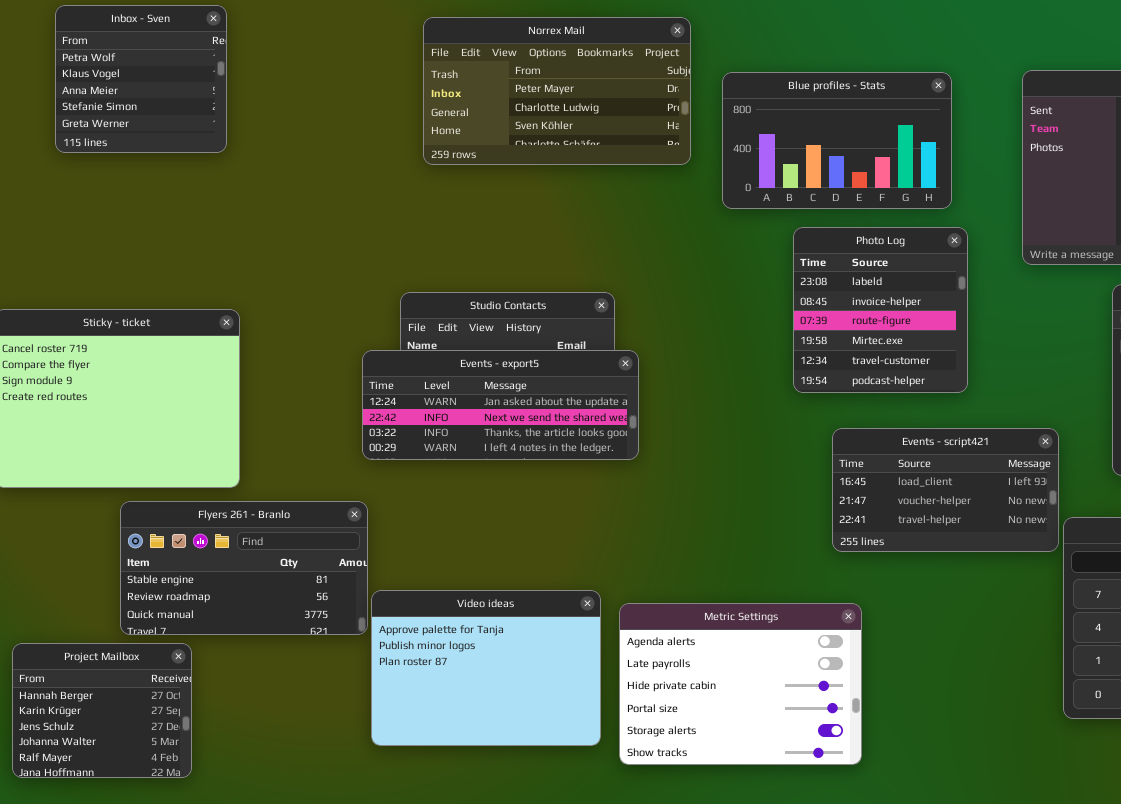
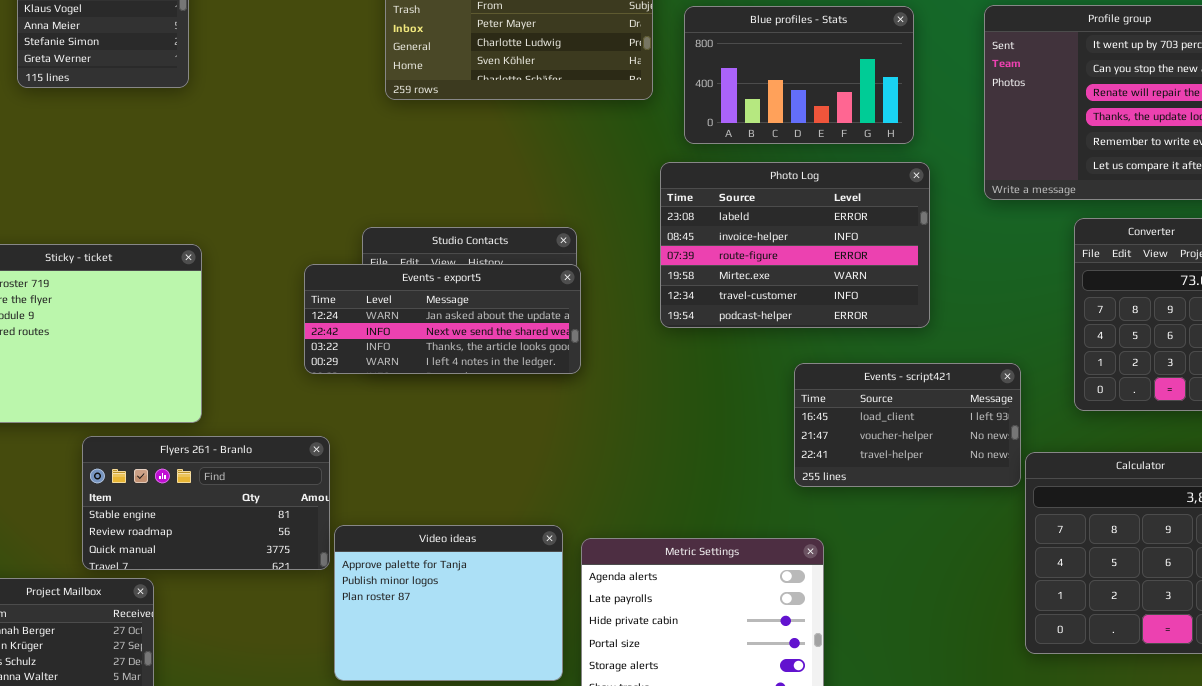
Photo Log: [793,227,968,393] -> [660,162,930,328], resized
Events - export5: [362,350,639,460] -> [304,264,581,374], moved

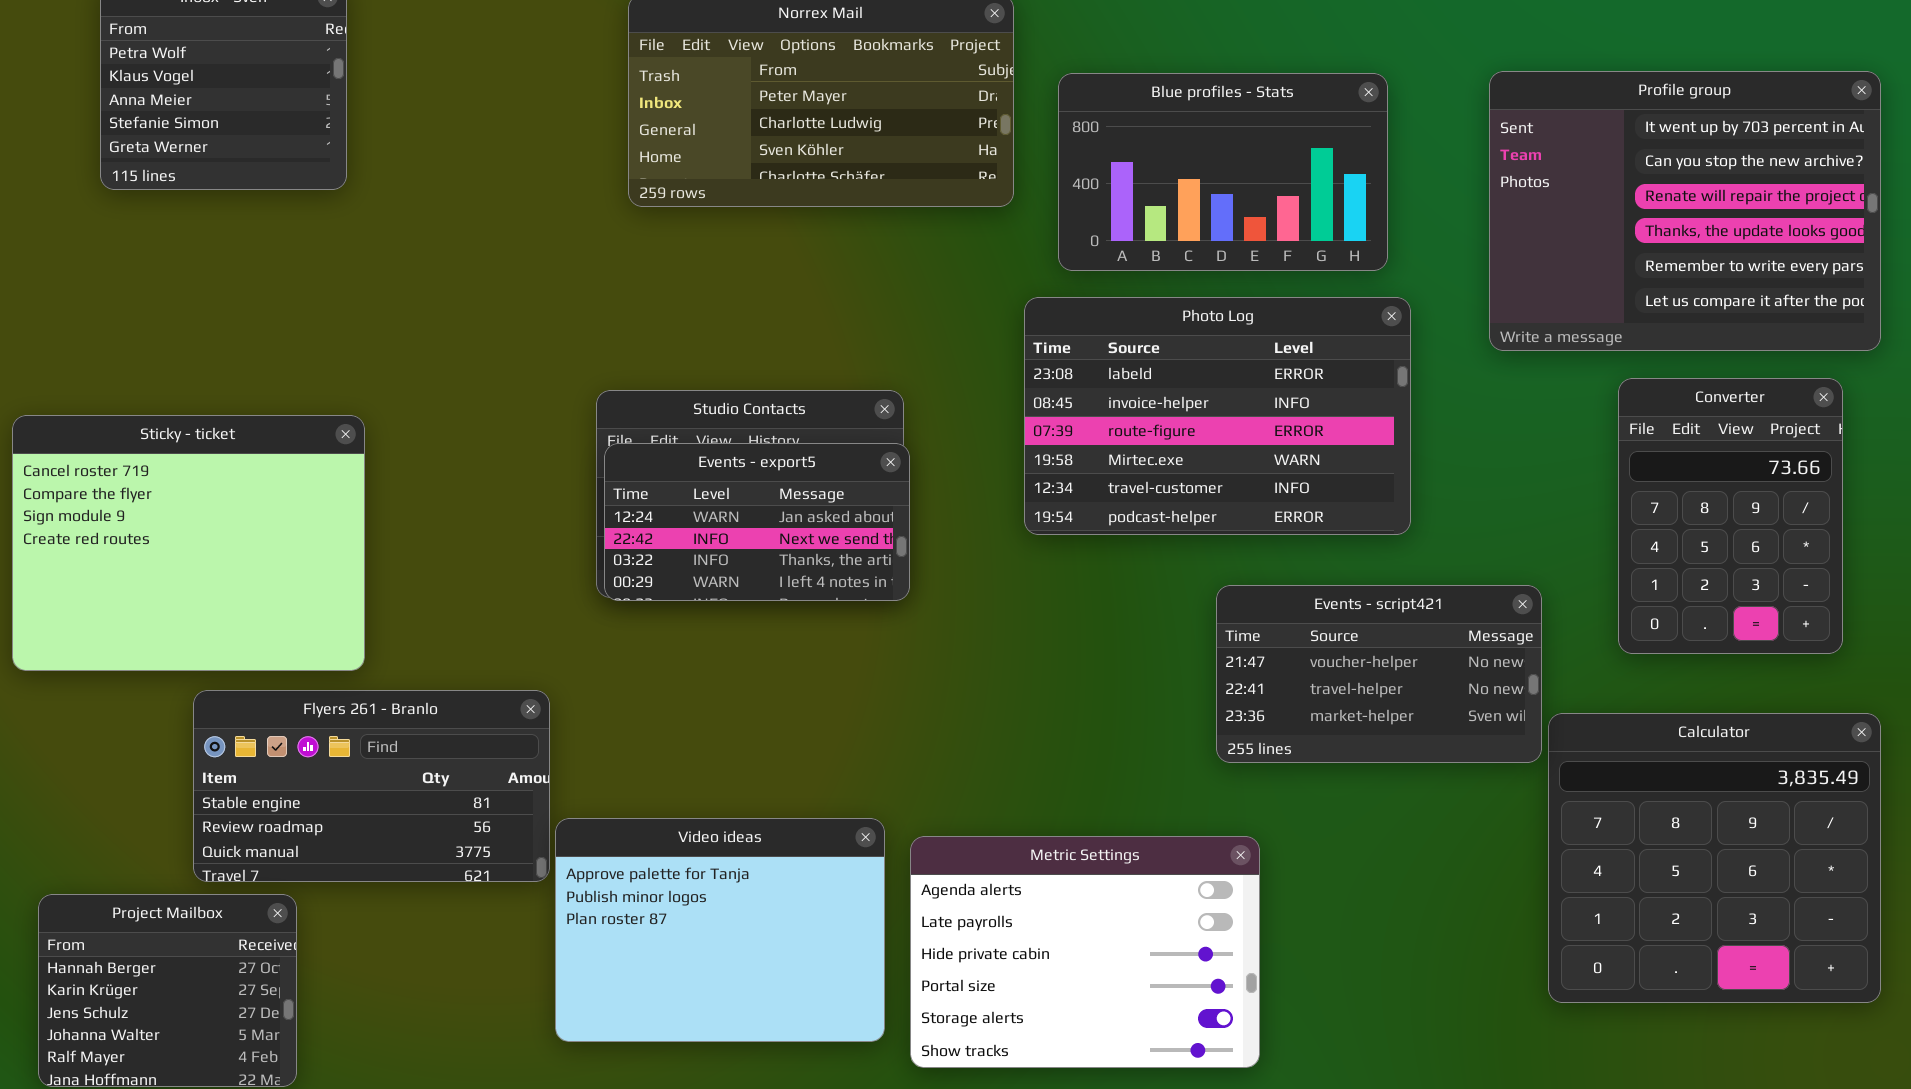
Events - export5: [304,264,581,374] -> [604,443,910,601], resized
Events - script421: [794,363,1021,487] -> [1216,585,1542,763], scrolled down 1 row

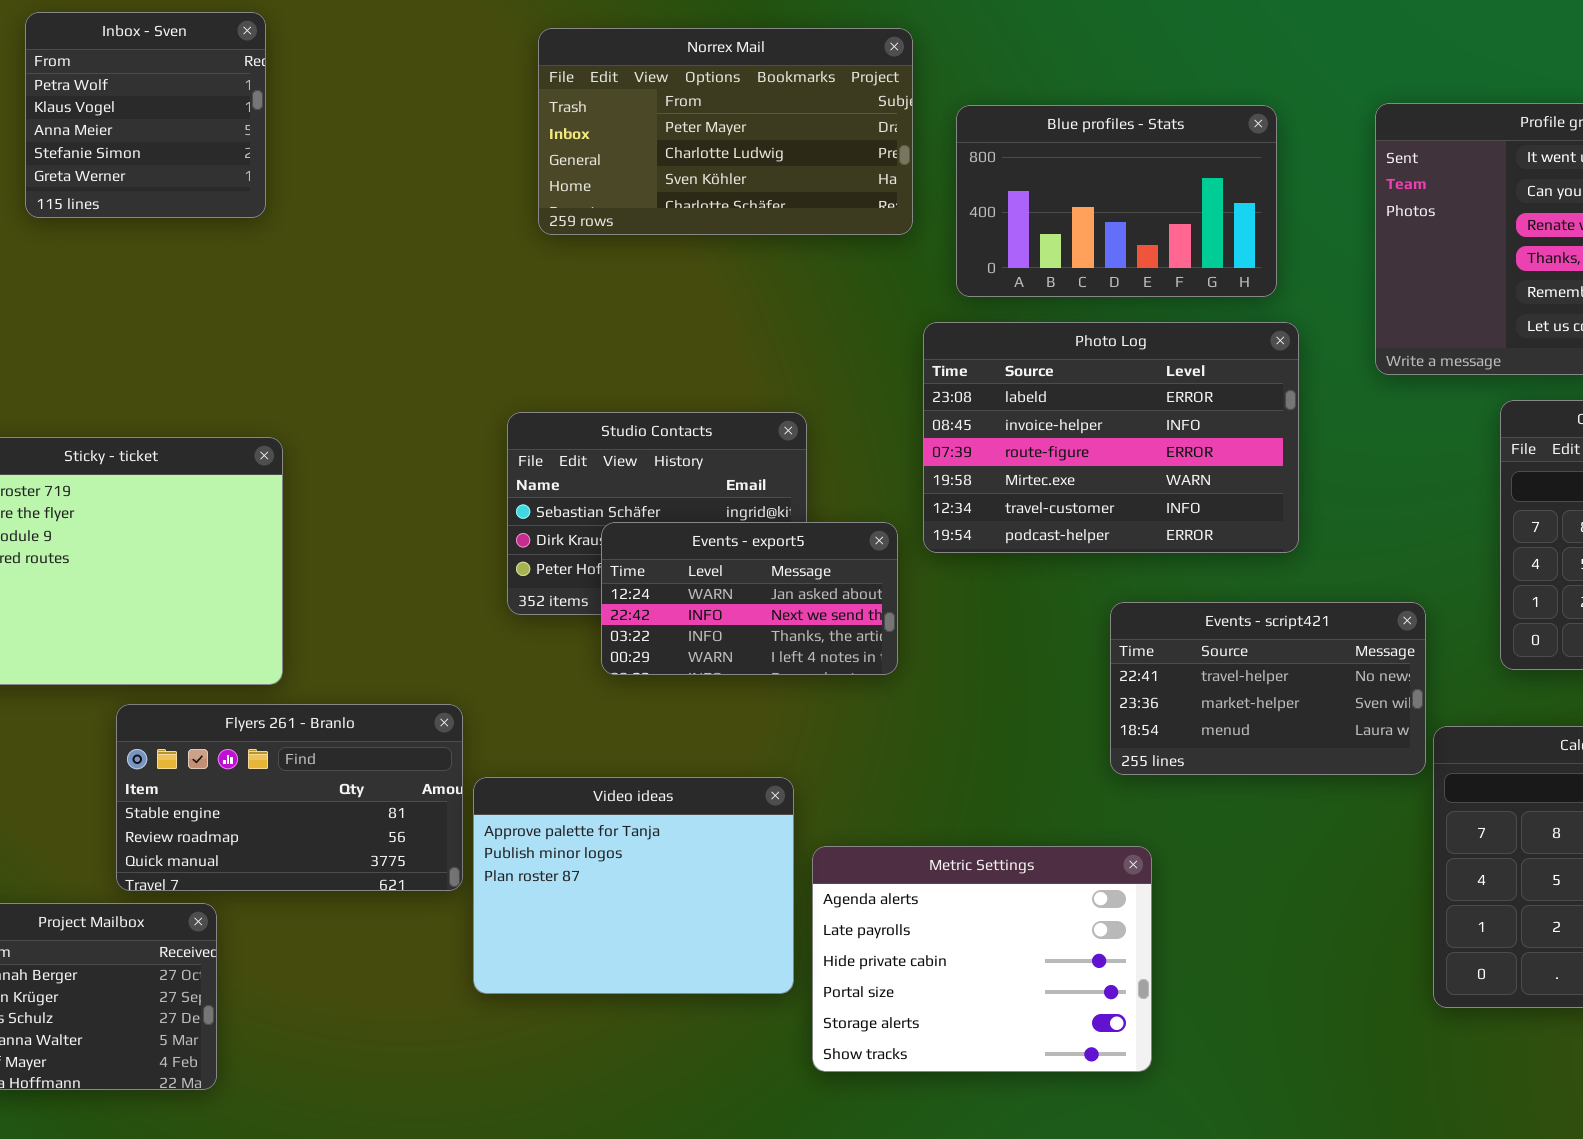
Events - export5: [604,443,910,601] -> [601,522,898,675], moved
Events - script421: [1216,585,1542,763] -> [1110,602,1426,775], scrolled down 1 row
Video ideas: [555,818,885,1042] -> [473,777,794,994], moved

